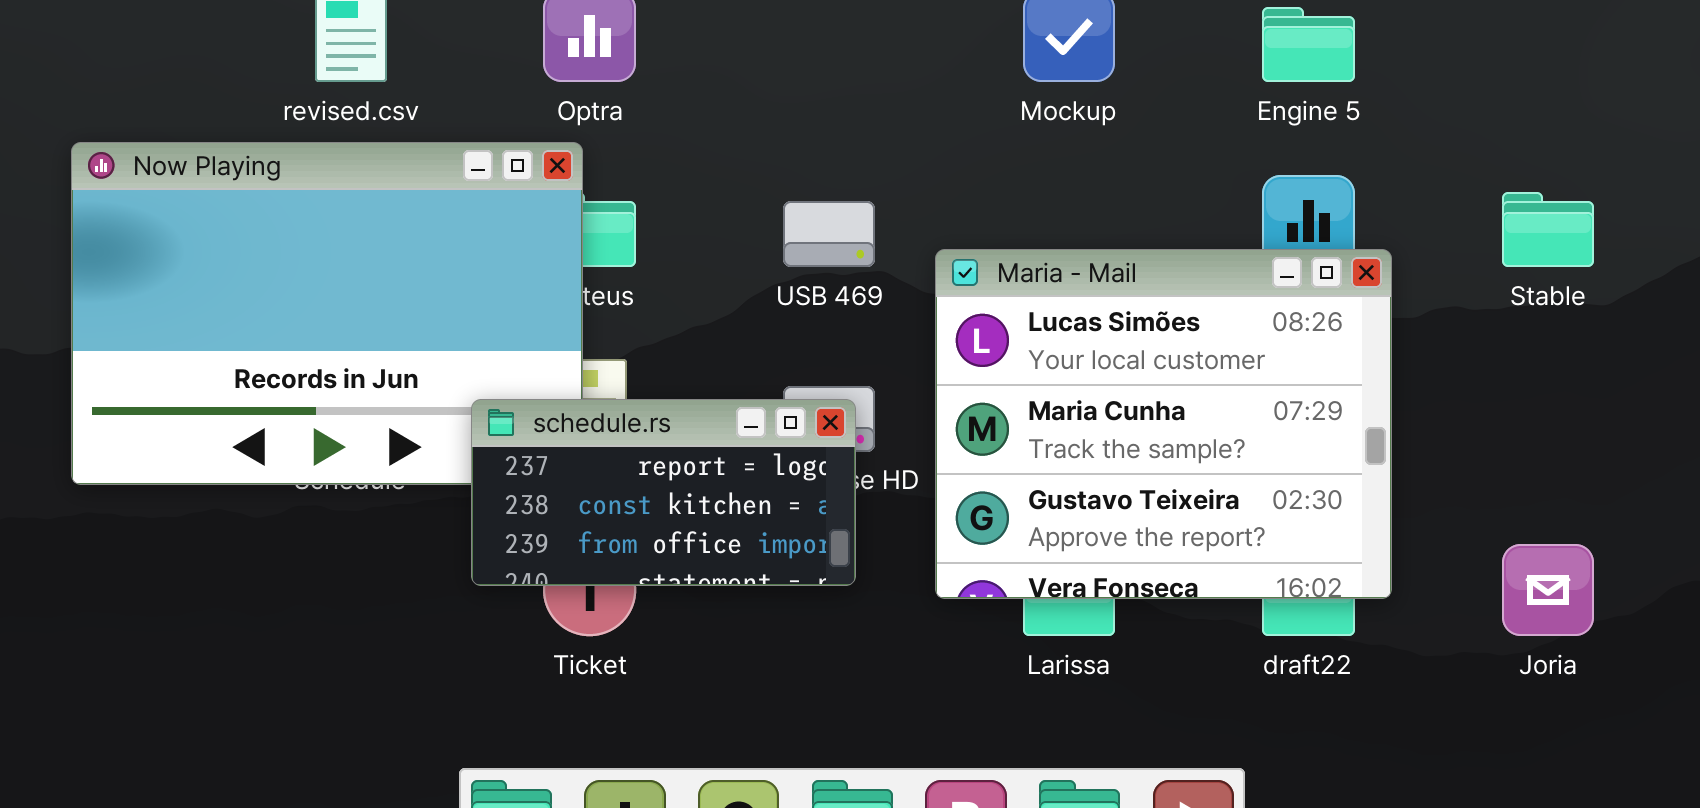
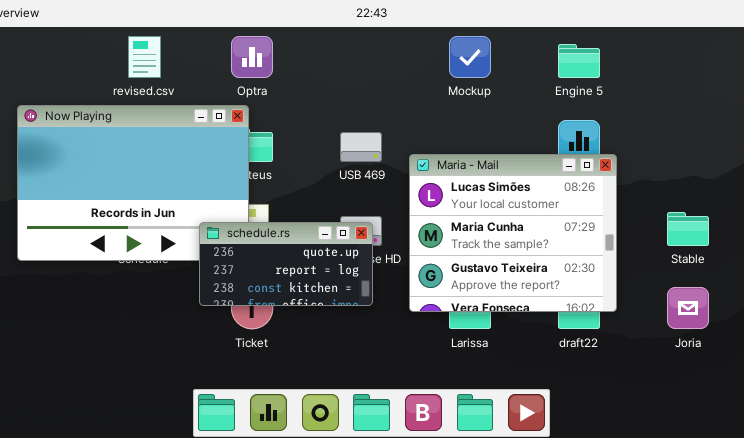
Stable: [1502,192,1594,267] -> [667,212,709,246], moved
schedule.rs: [471,399,856,586] -> [199,222,373,306], scrolled up 1 row

